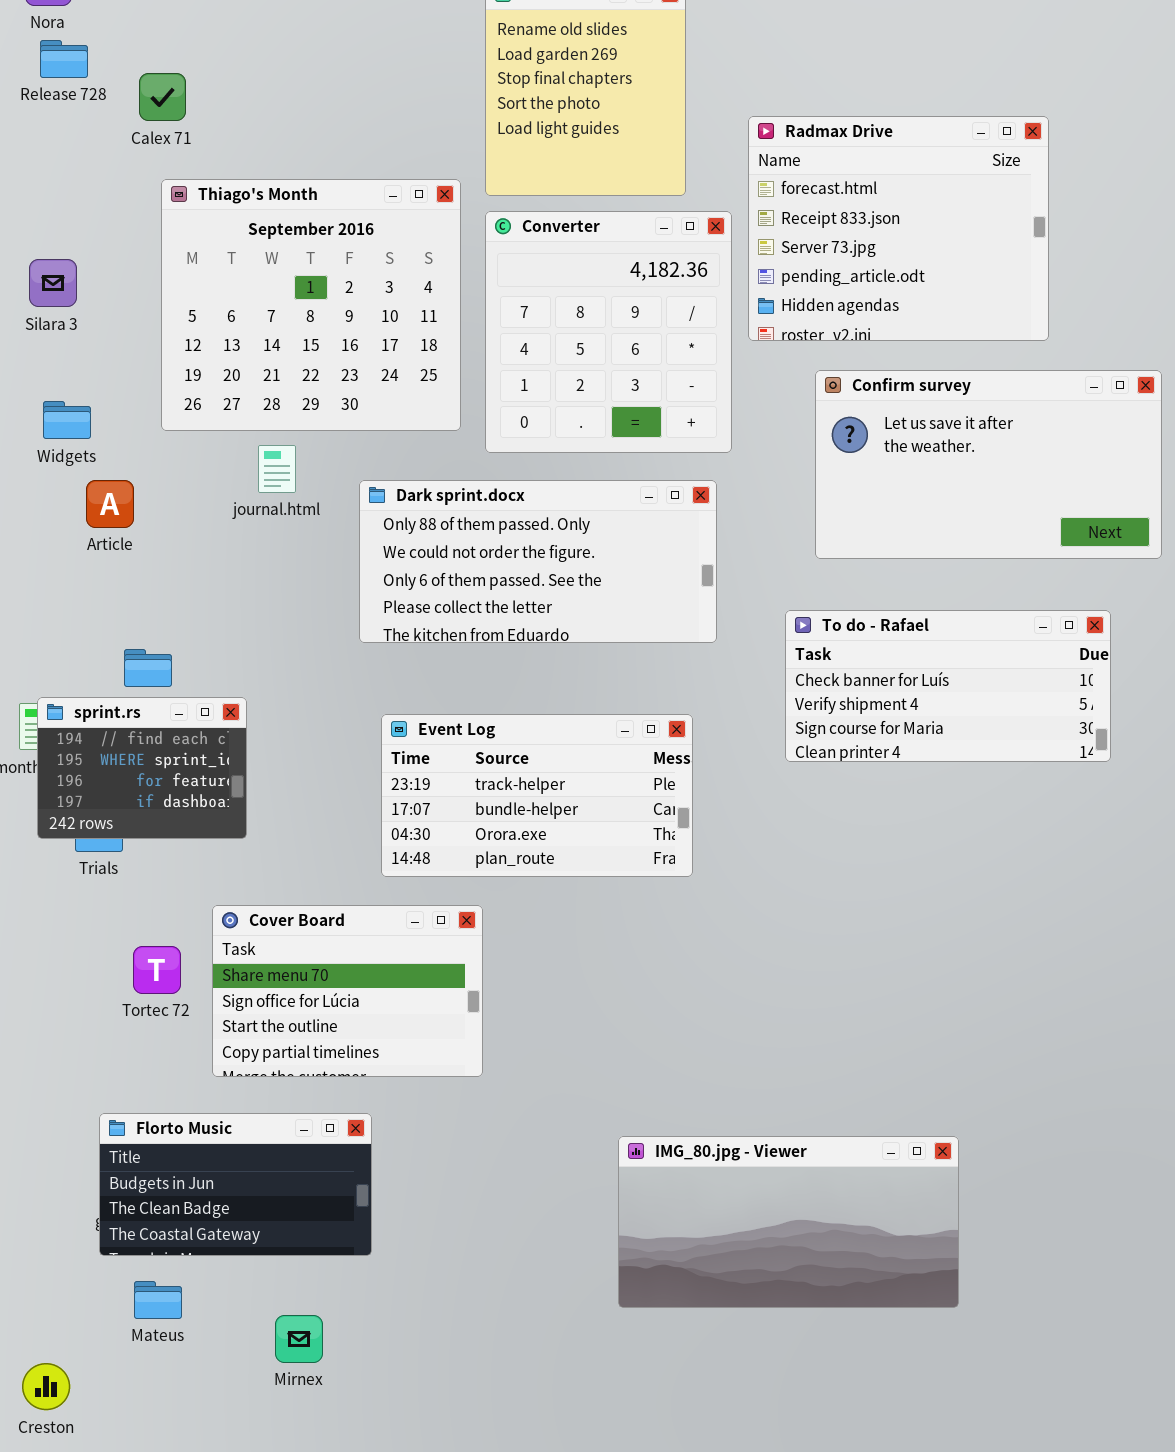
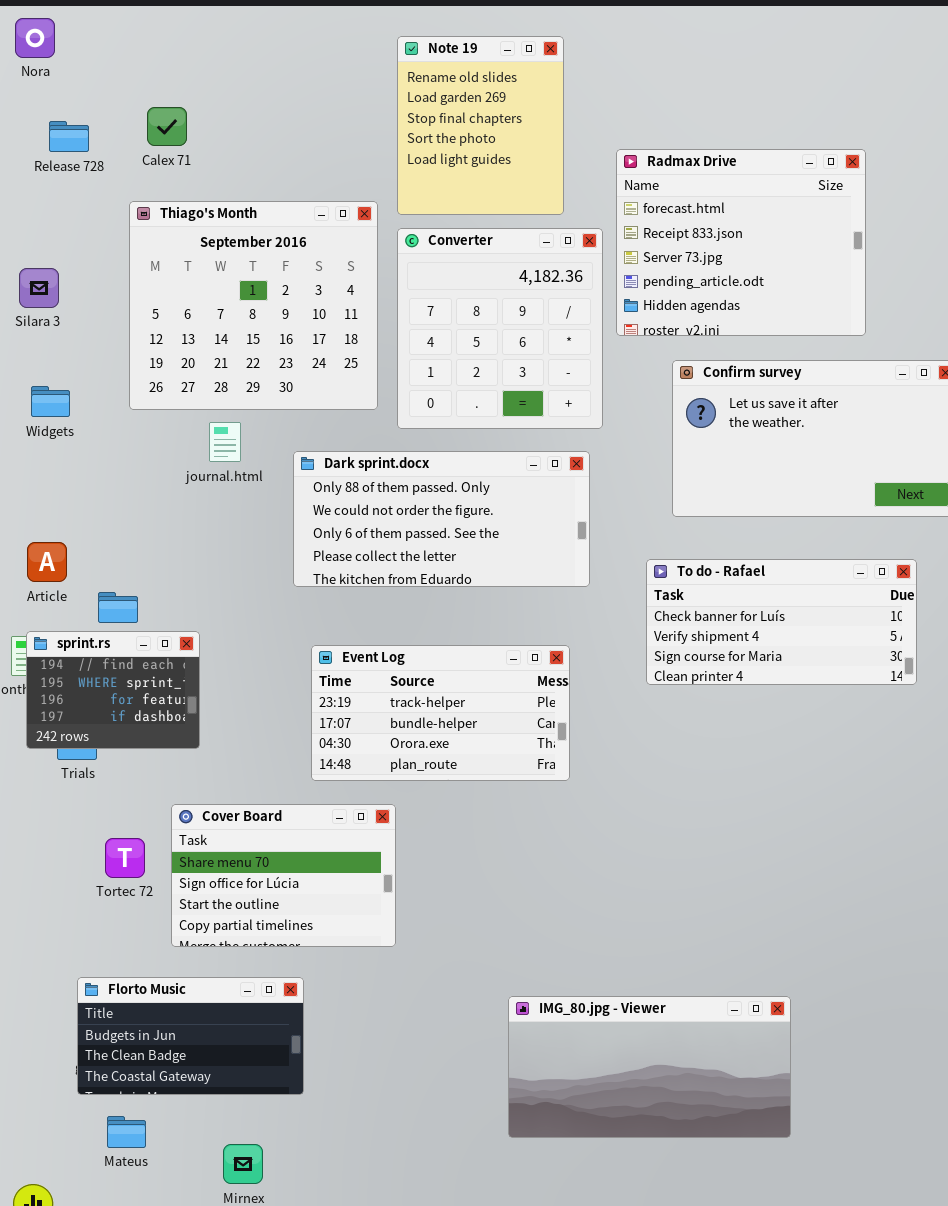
Release 728: [40,40,88,78] -> [49,121,89,152], moved
Calex 71: [139,73,186,121] -> [147,107,187,146], moved
Article: [86,480,134,528] -> [27,542,67,582], moved

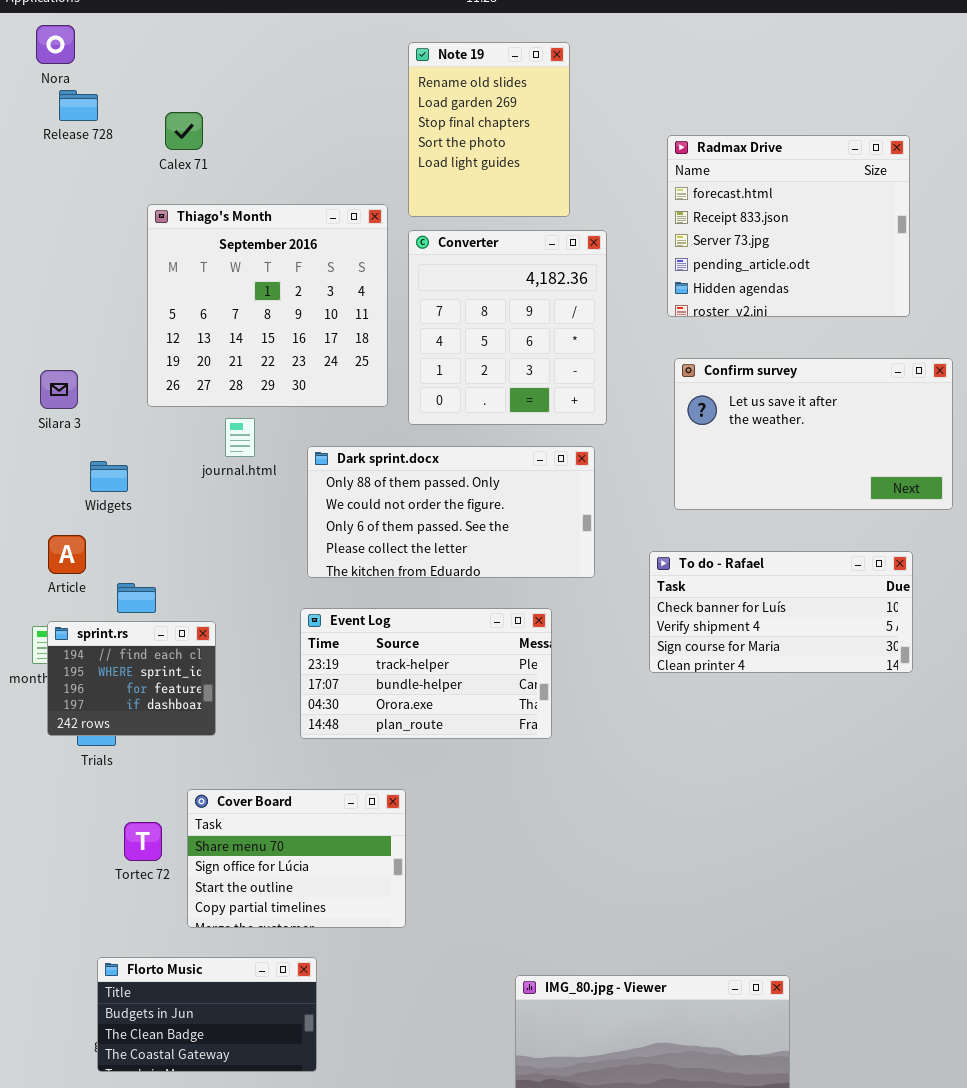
Release 728: [49,121,89,152] -> [59,90,98,121], moved
Radmax Drive: [616,149,866,336] -> [667,135,910,317], moved
Silara 3: [19,268,59,308] -> [40,370,78,409], moved
Widgets: [31,386,70,417] -> [90,461,128,492], moved
Event Log: [311,645,570,781] -> [300,608,552,739], moved

